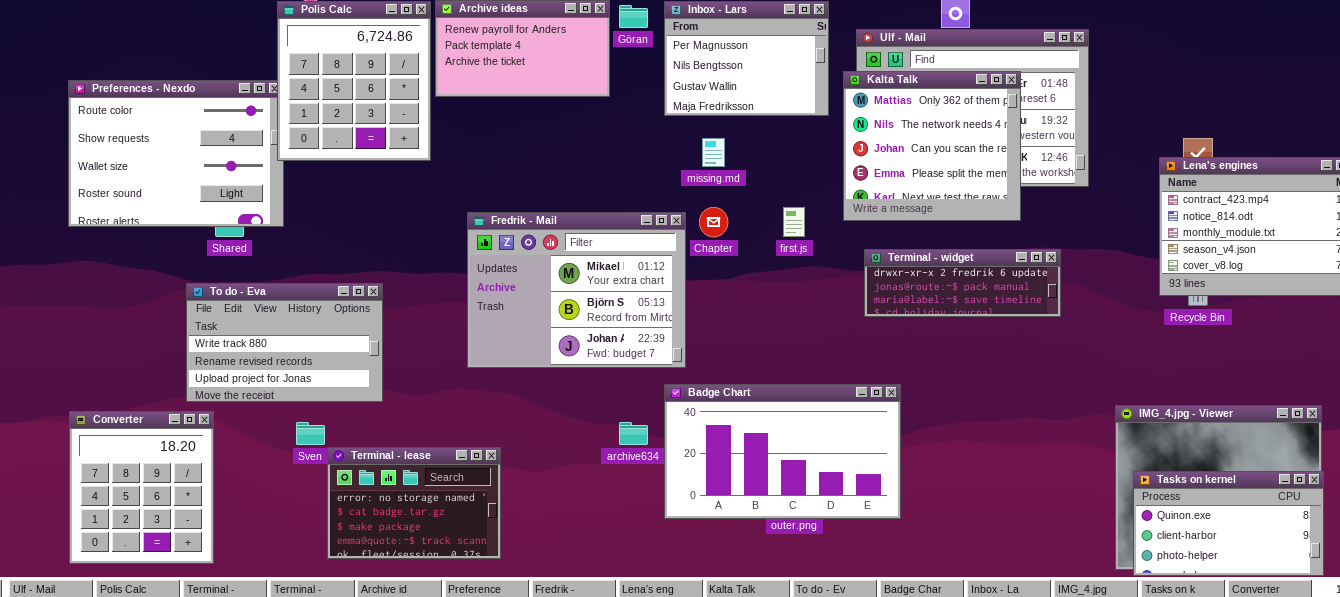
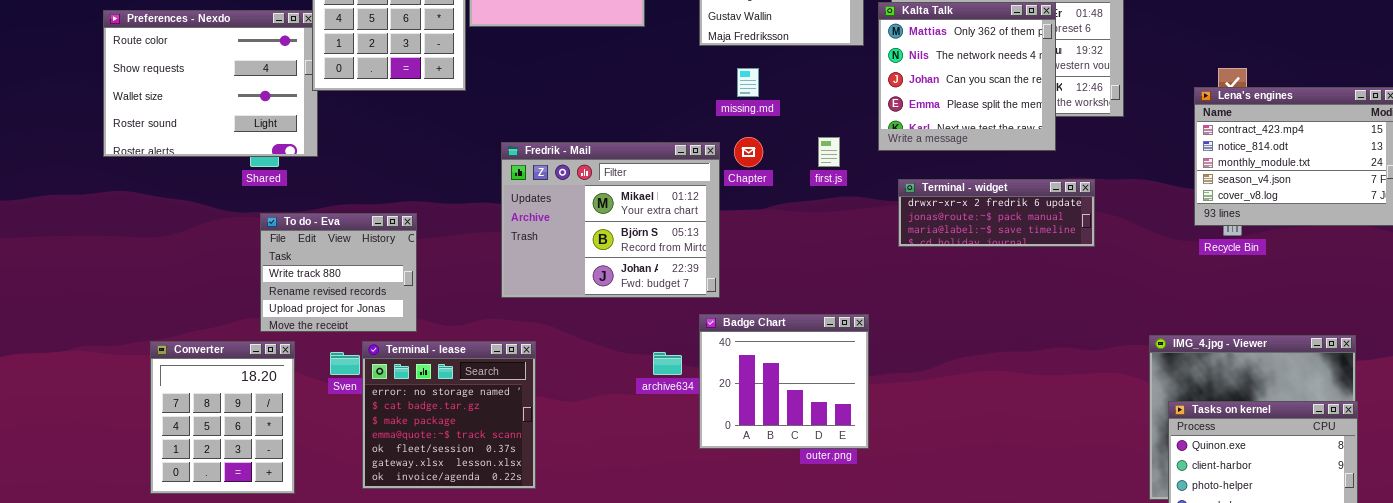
To do - Eva: [186,283,383,402] -> [260,213,417,332], resized
Badge Chart: [664,384,901,519] -> [699,314,869,449], resized
Converter: [69,411,214,564] -> [150,341,295,494], moved
Terminal - lease: [327,447,501,559] -> [362,341,536,489], resized

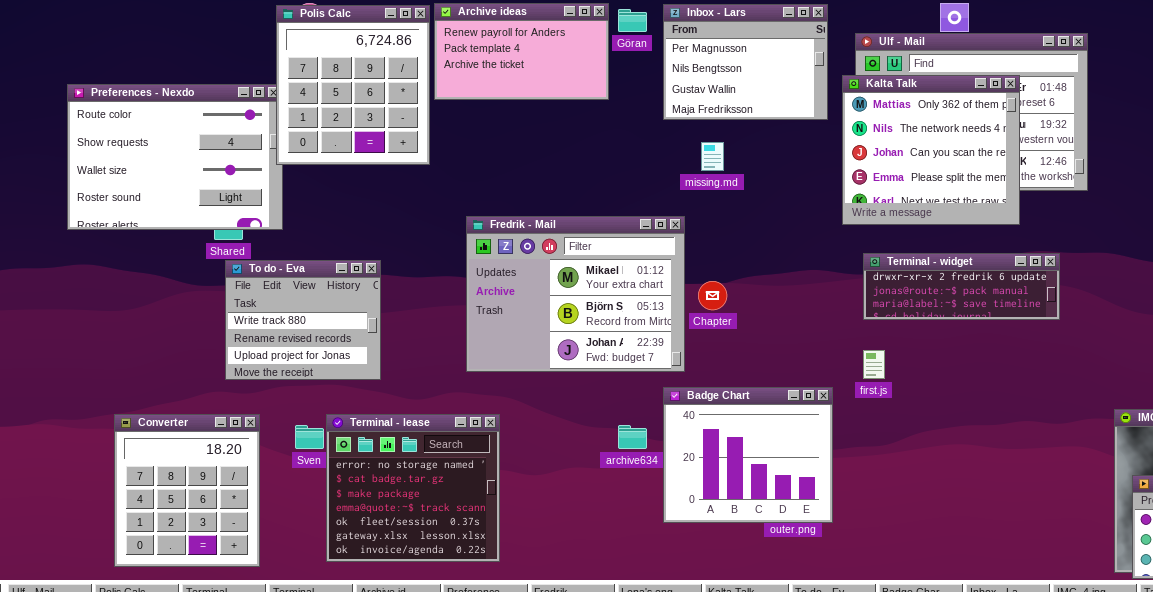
Chapter: [734,137,763,167] -> [698,281,727,310], moved
first.js: [818,137,840,167] -> [863,350,885,379], moved
To do - Eva: [260,213,417,332] -> [225,260,381,380], moved

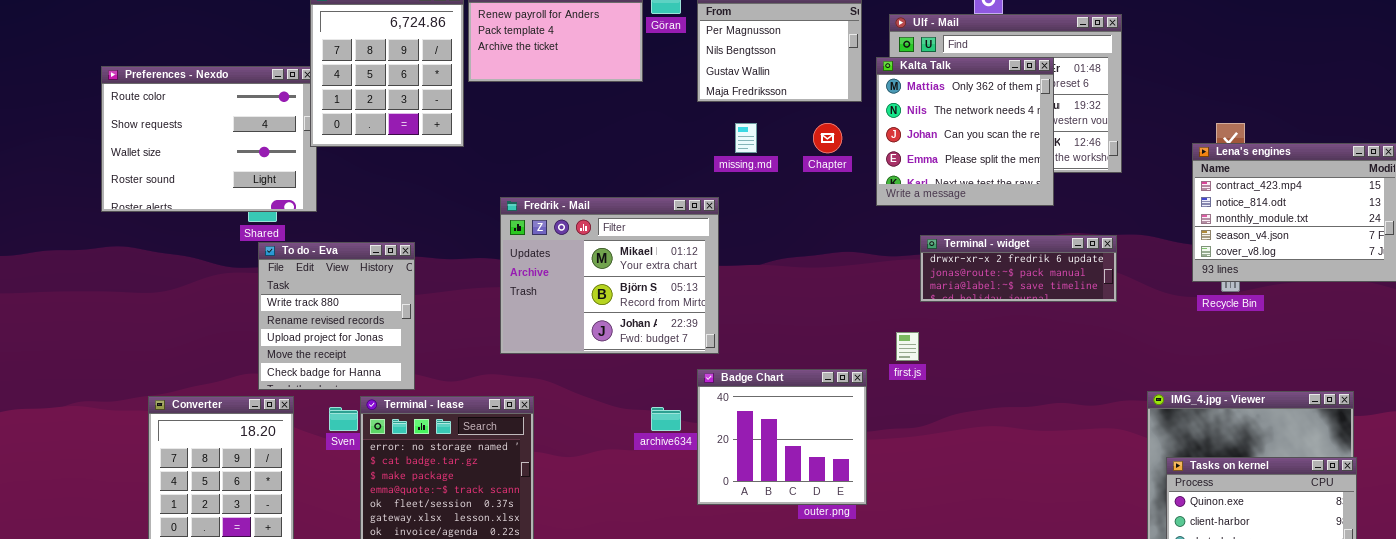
Terminal - widget: [863,253,1060,320] -> [920,235,1117,302], moved
To do - Eva: [225,260,381,380] -> [258,242,415,390], resized
Chapter: [698,281,727,310] -> [813,123,842,153], moved

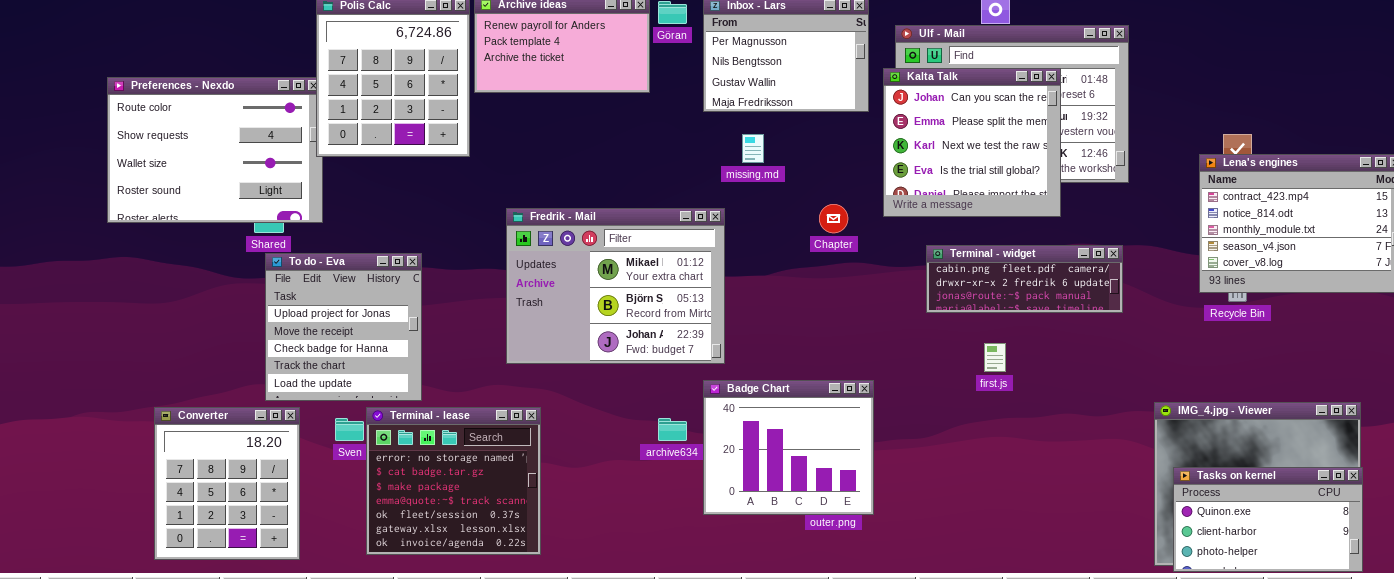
Kalta Talk: [876,57,1054,206] -> [883,68,1061,217], scrolled down 2 rows
Chapter: [813,123,842,153] -> [819,204,848,233], moved
Terminal - widget: [920,235,1117,302] -> [926,245,1123,313], scrolled up 1 row
To do - Eva: [258,242,415,390] -> [265,253,422,401], scrolled down 2 rows
first.js: [896,332,919,361] -> [984,343,1006,372], moved

